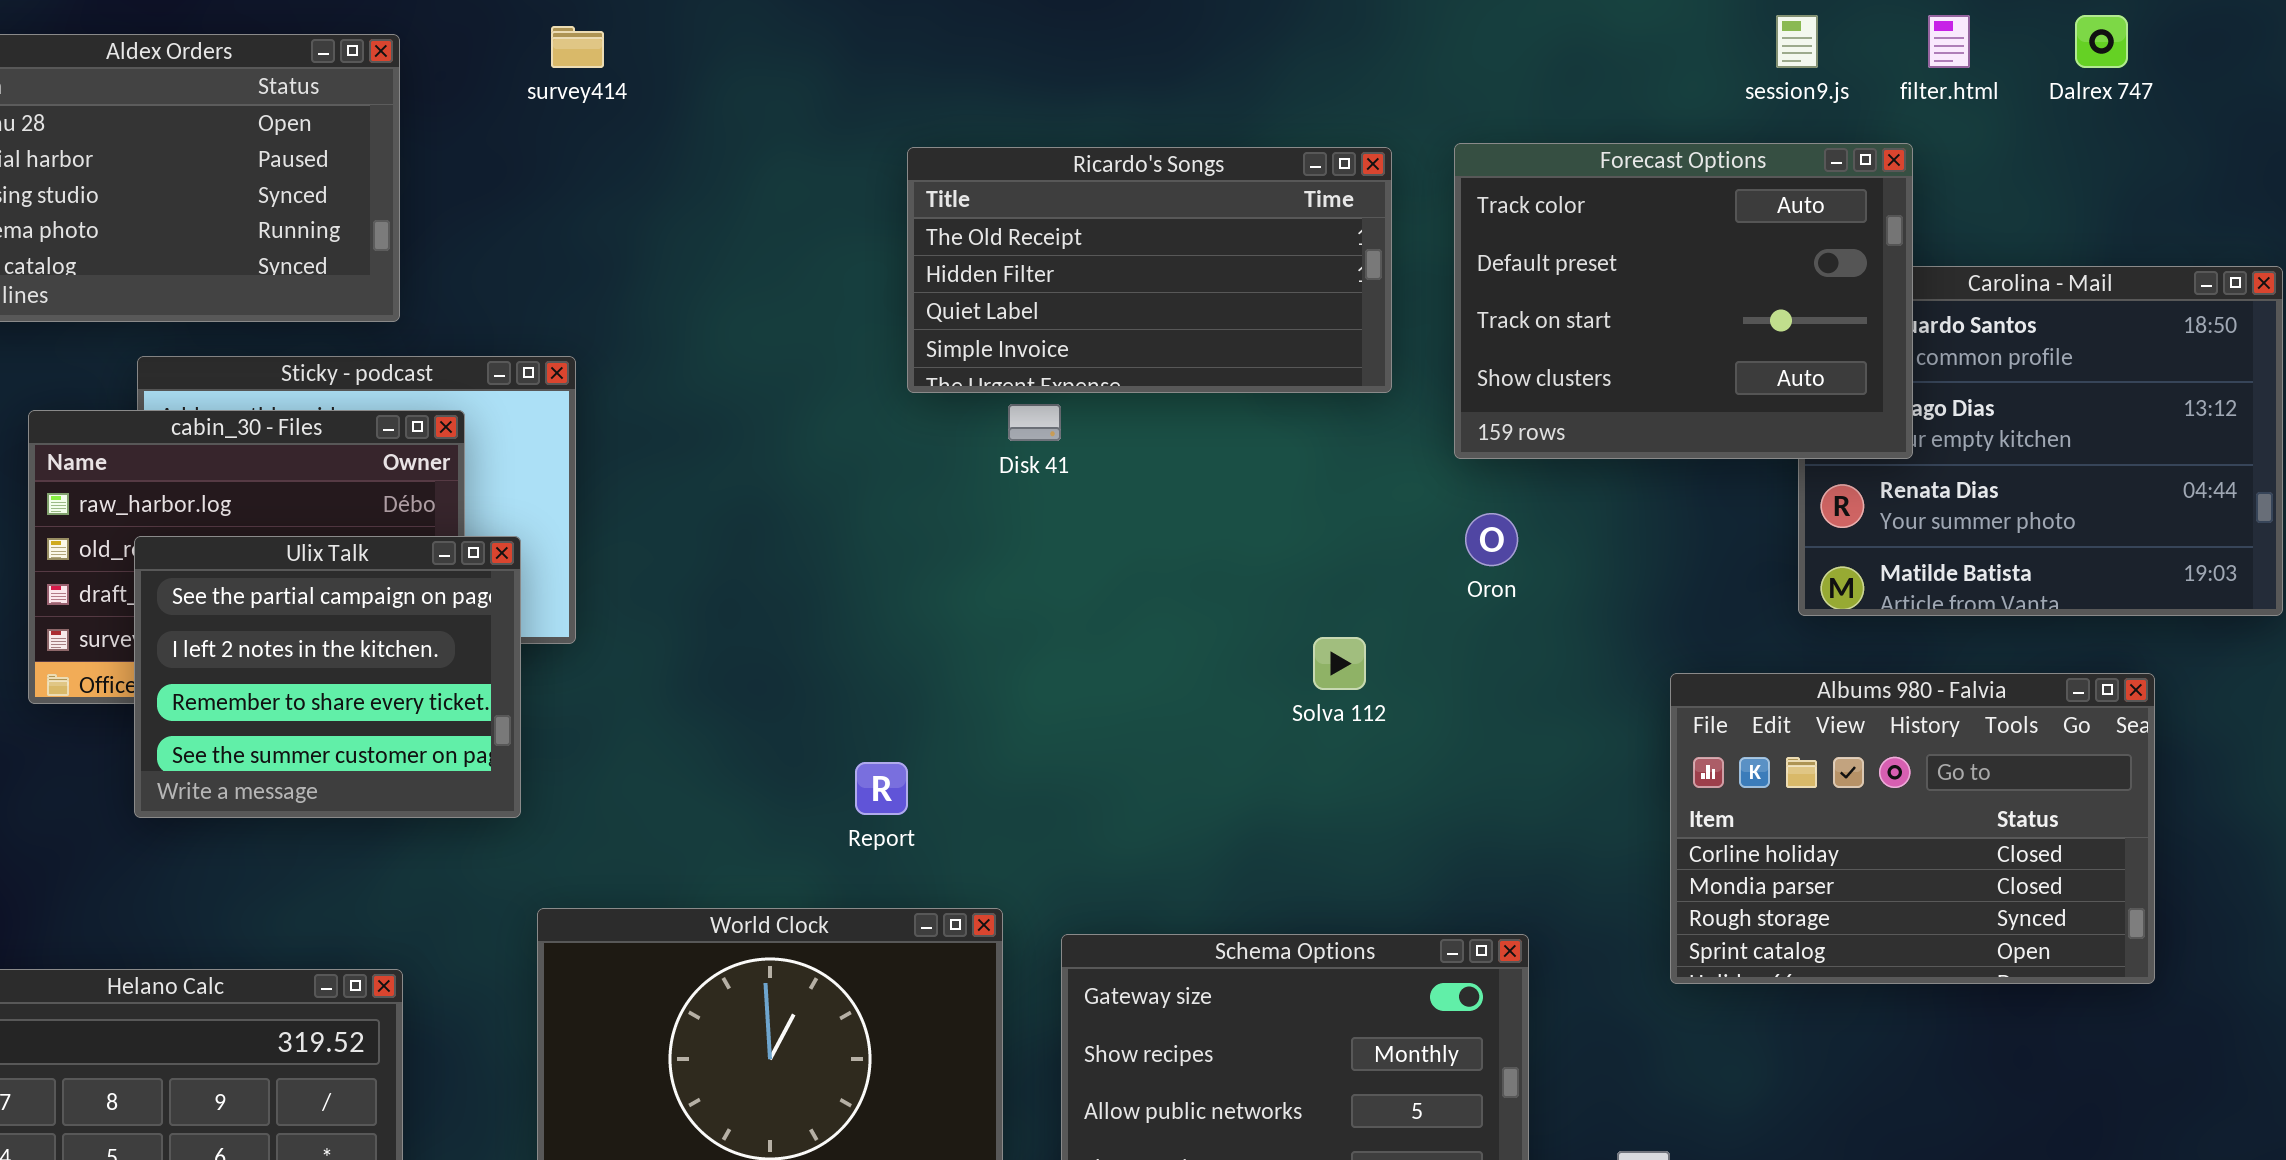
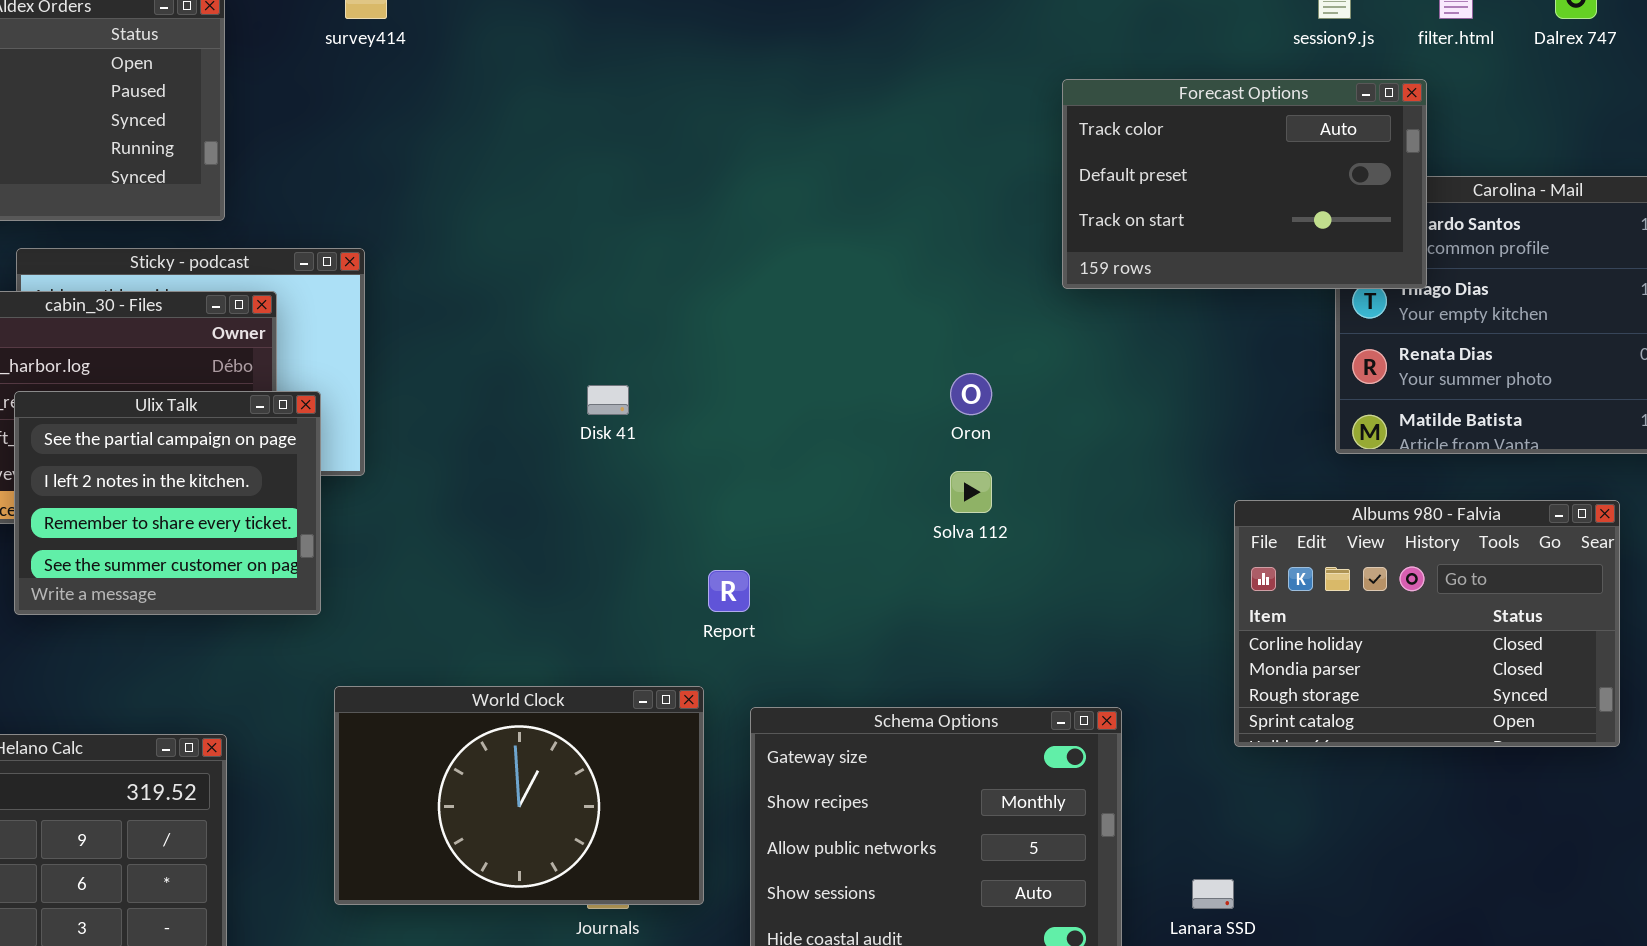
Forecast Options: [1454,143,1913,459] -> [1062,79,1427,289], resized
Ricardo's Songs: [907,147,1392,393] -> none, closed
Disk 41: [1008,404,1061,441] -> [587,385,629,415], moved
Oron: [1465,513,1518,566] -> [950,373,992,415], moved
Report: [855,762,908,815] -> [708,570,750,612], moved

